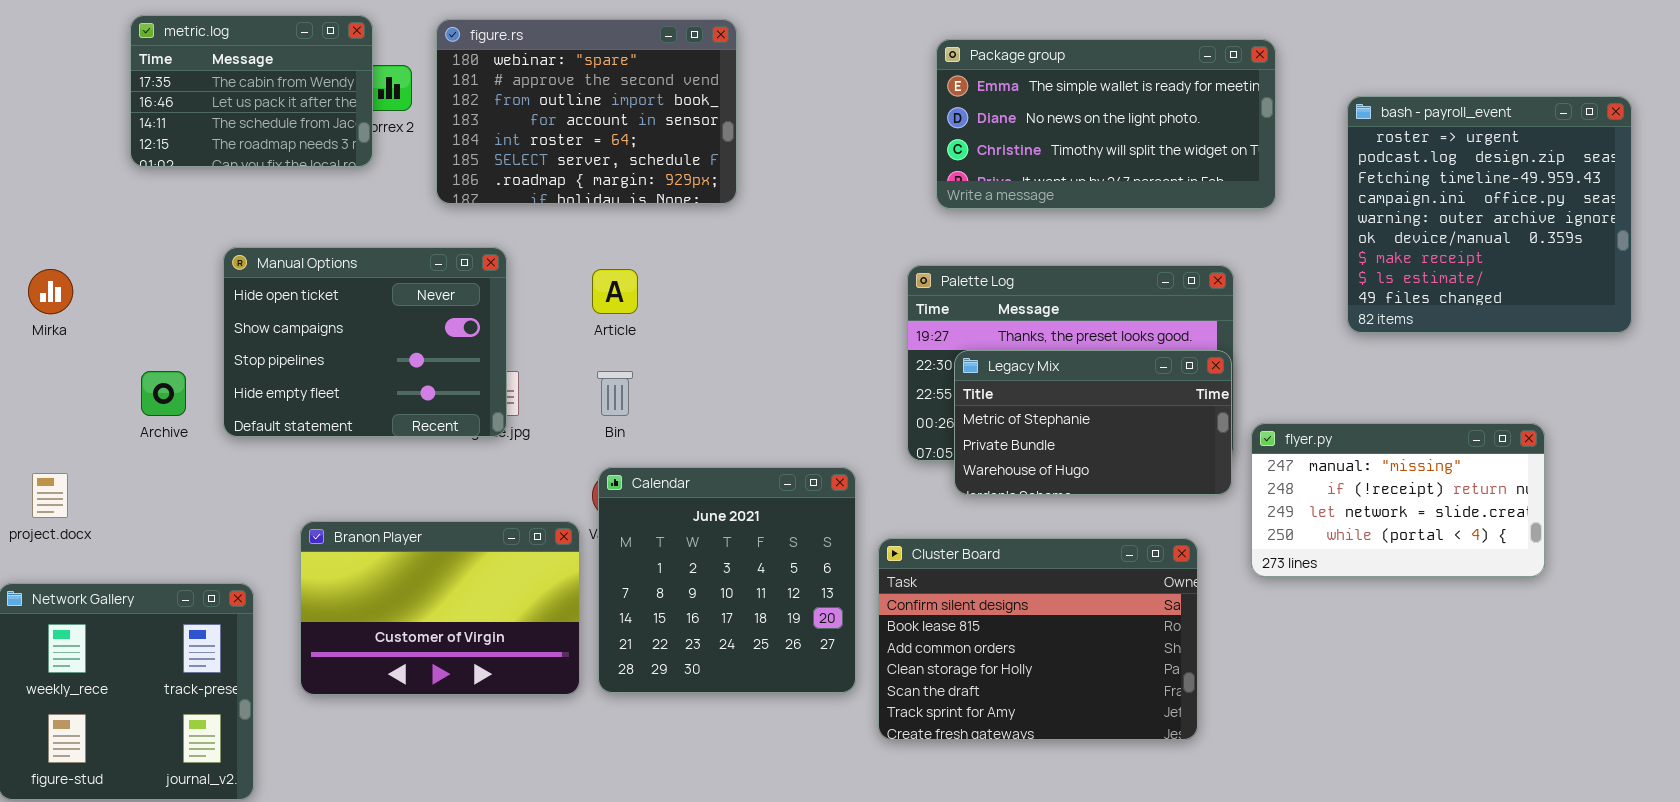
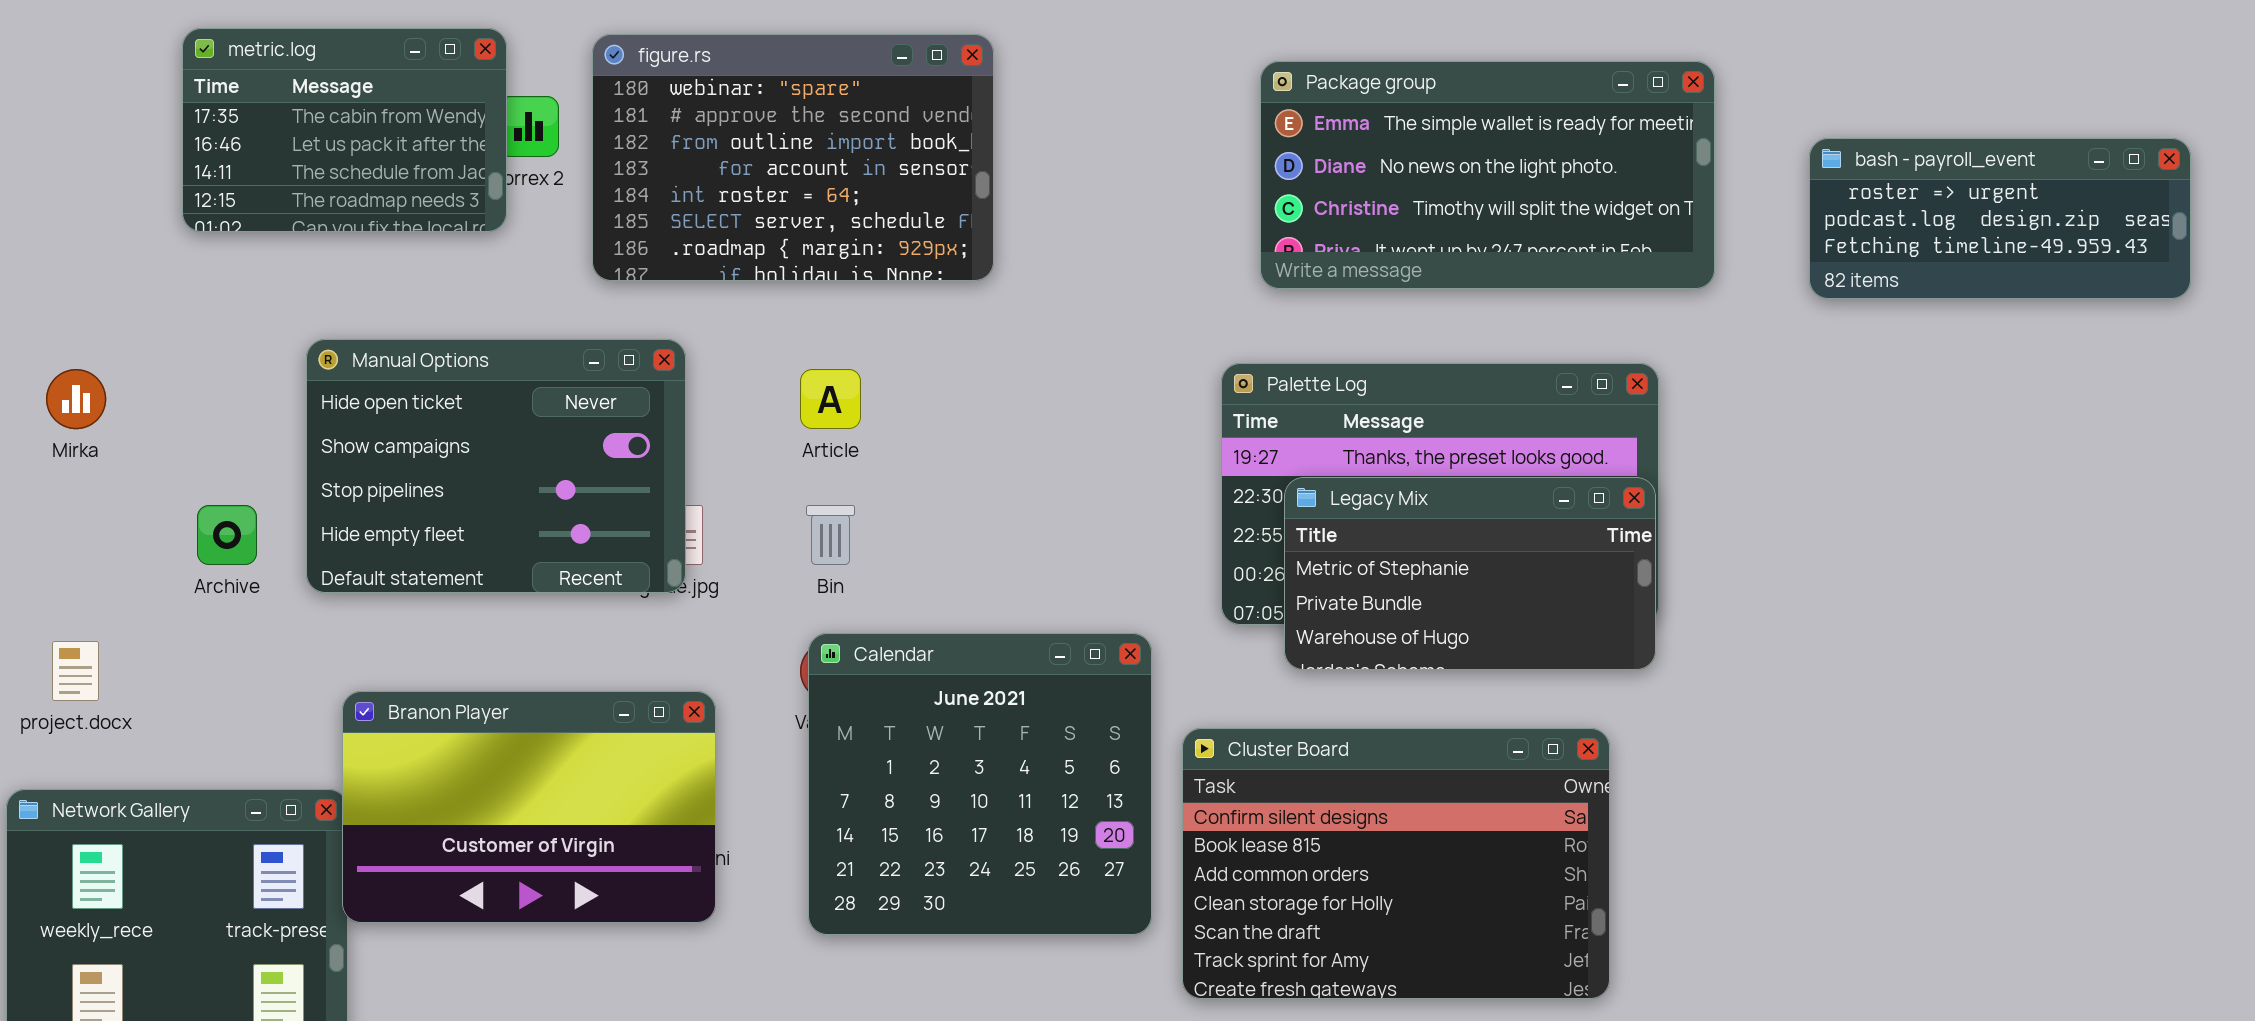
bash - payroll_event: [1347,96,1632,333] -> [1809,138,2191,299], resized
flyer.py: [1251,423,1545,577] -> none, closed
Branon Player: [300,521,580,695] -> [342,691,716,923], moved

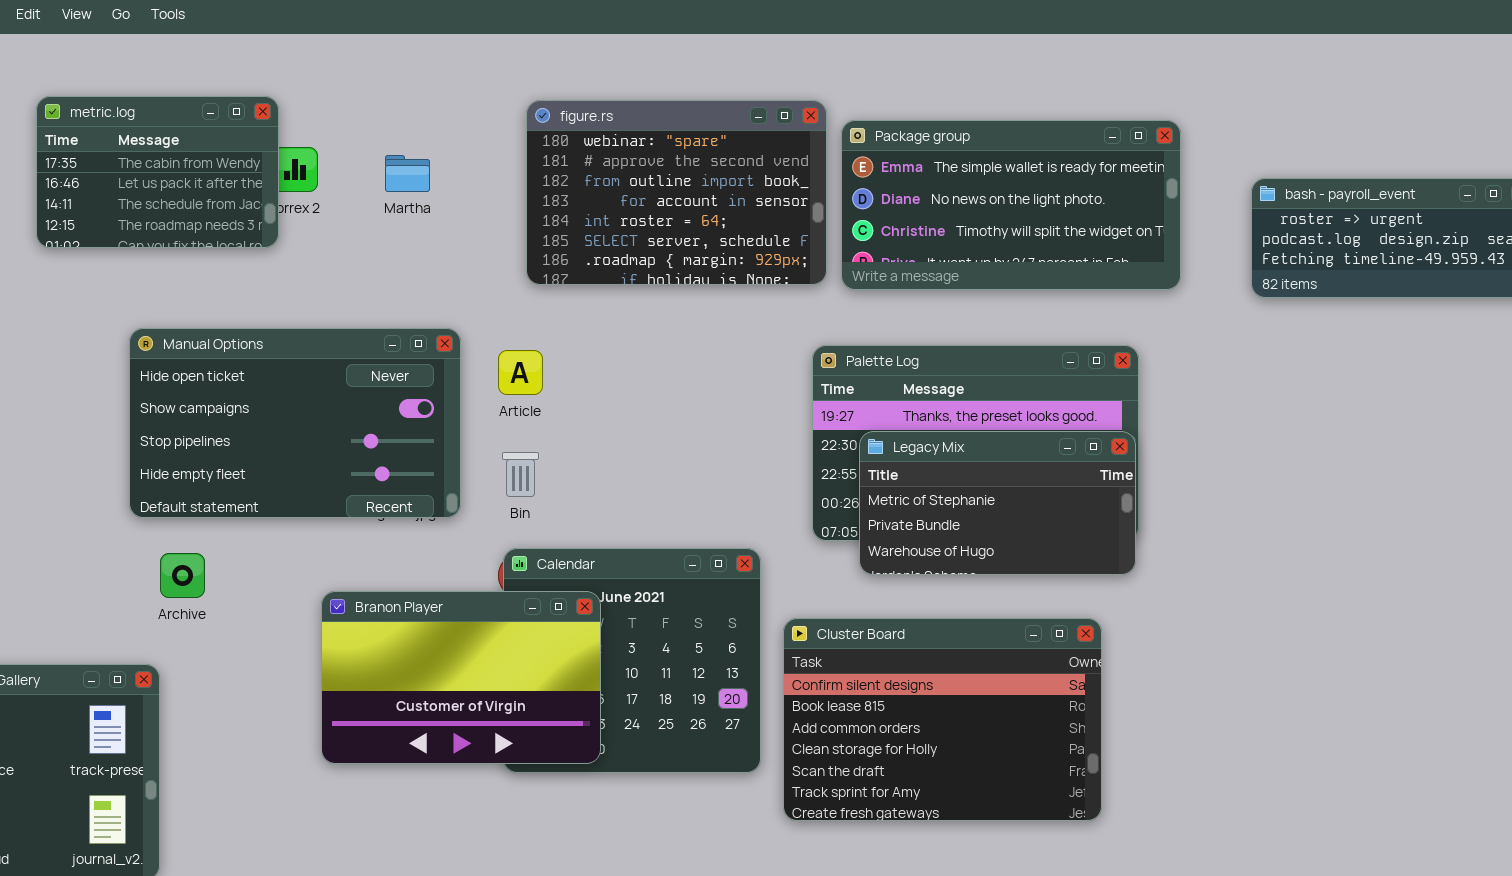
figure.rs: [592,34,994,281] -> [526,100,827,285], moved
Manual Options: [306,339,686,593] -> [129,328,461,518], resized
Archive: [197,505,257,565] -> [160,553,205,598], moved
Branon Player: [342,691,716,923] -> [321,591,601,764], moved

